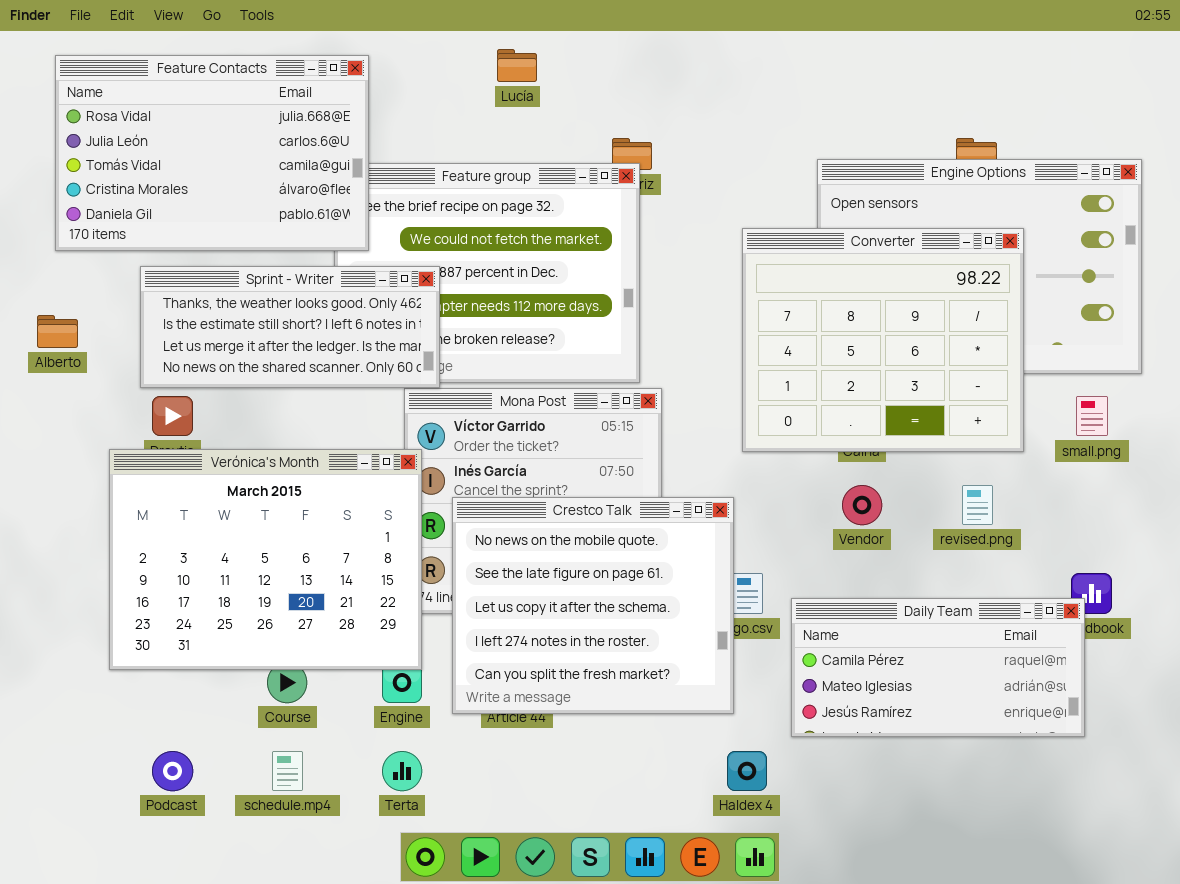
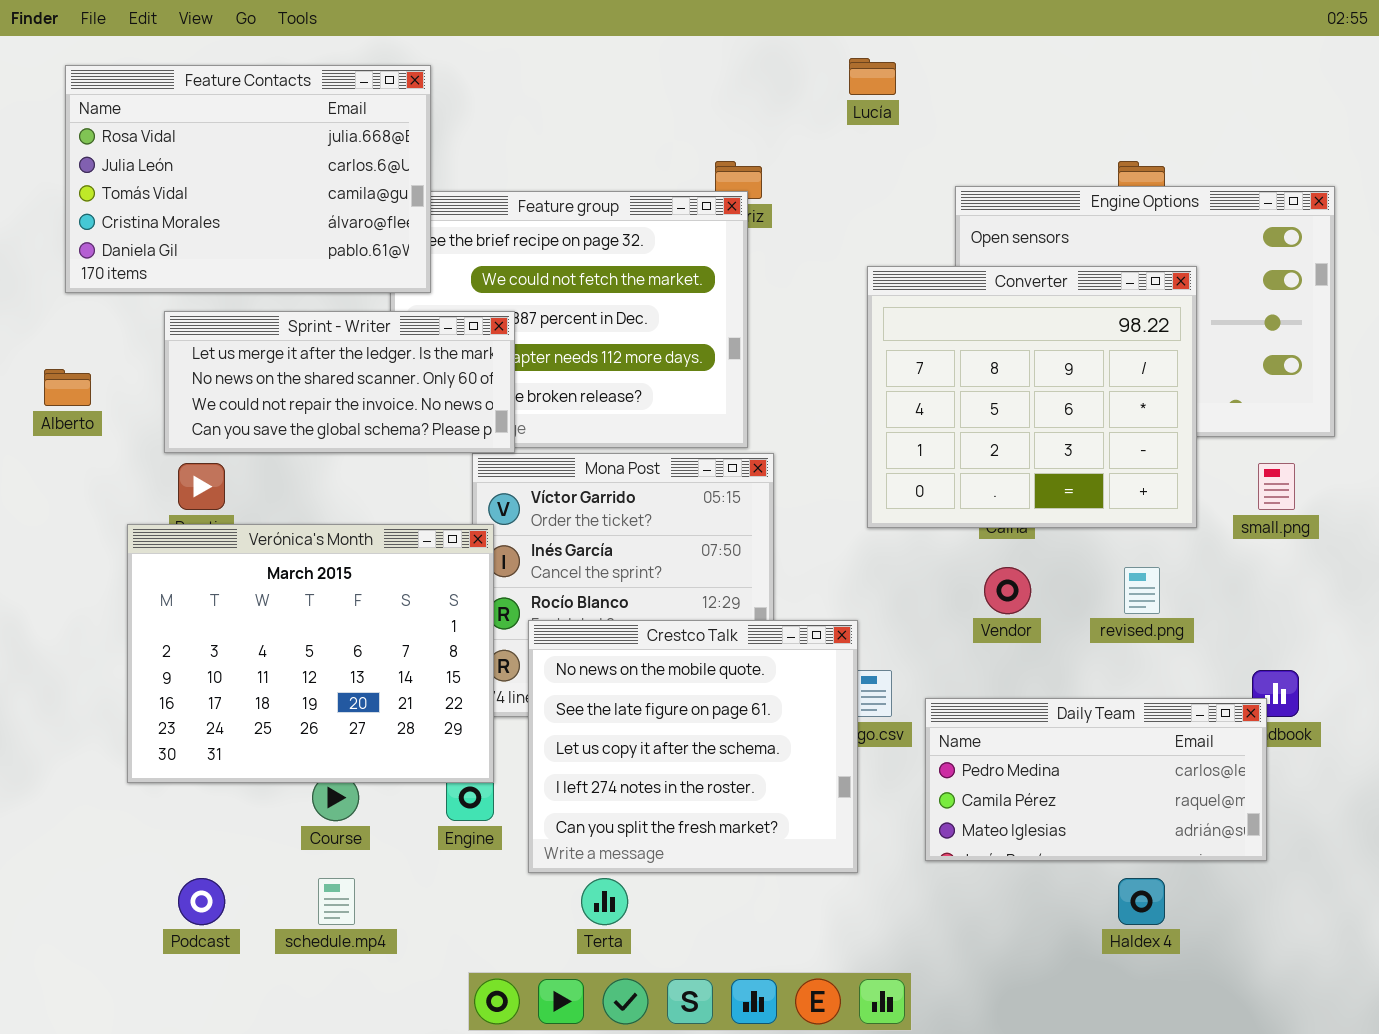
Lucía: [497,49,537,82] -> [849,58,896,95], moved
Sprint - Writer: [140,266,440,388] -> [164,311,515,453], scrolled down 2 rows
Crestco Talk: [452,497,734,714] -> [528,620,858,873], moved
Daily Team: [791,598,1085,737] -> [925,698,1267,861], scrolled up 1 row
Terta: [382,751,422,791] -> [581,878,628,925], moved
Haldex 4: [727,751,767,791] -> [1118,878,1165,925], moved

